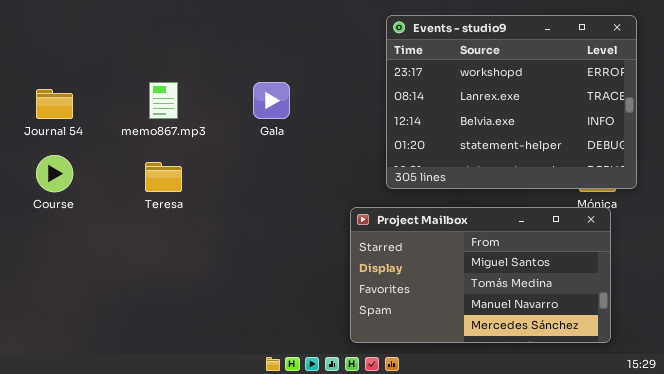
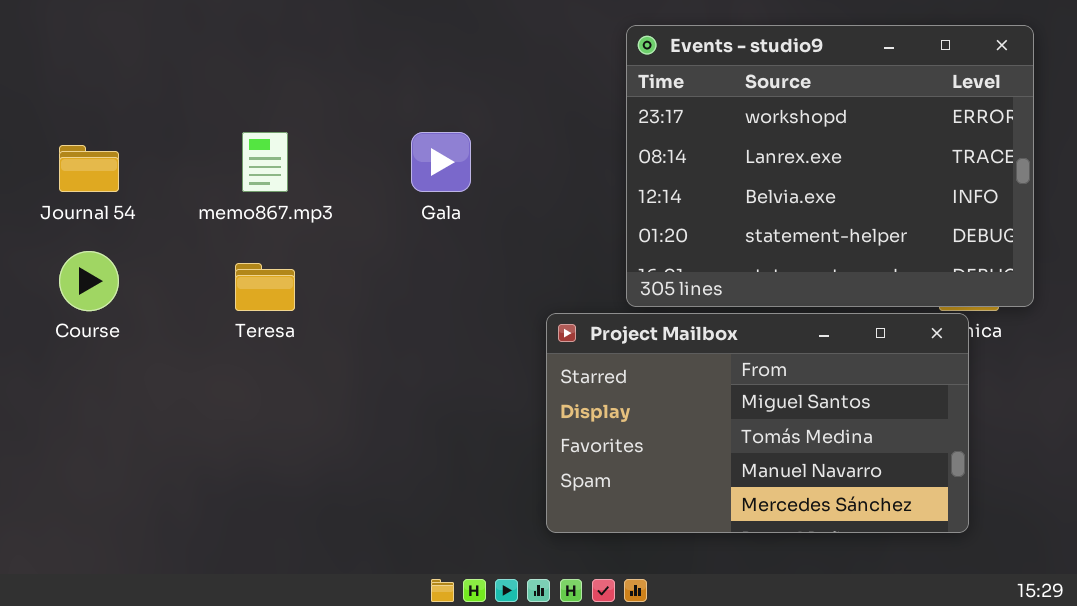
Project Mailbox: [350,207,611,343] -> [546,313,969,533], moved

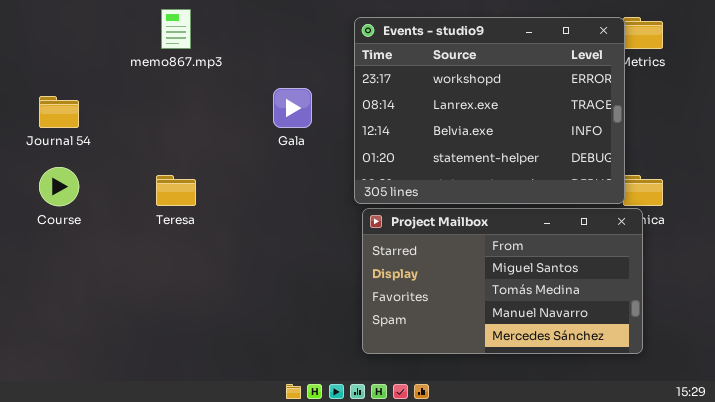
Events - studio9: [626,25,1034,307] -> [354,17,625,204], moved
memo867.mp3: [242,132,288,192] -> [161,9,191,49], moved

